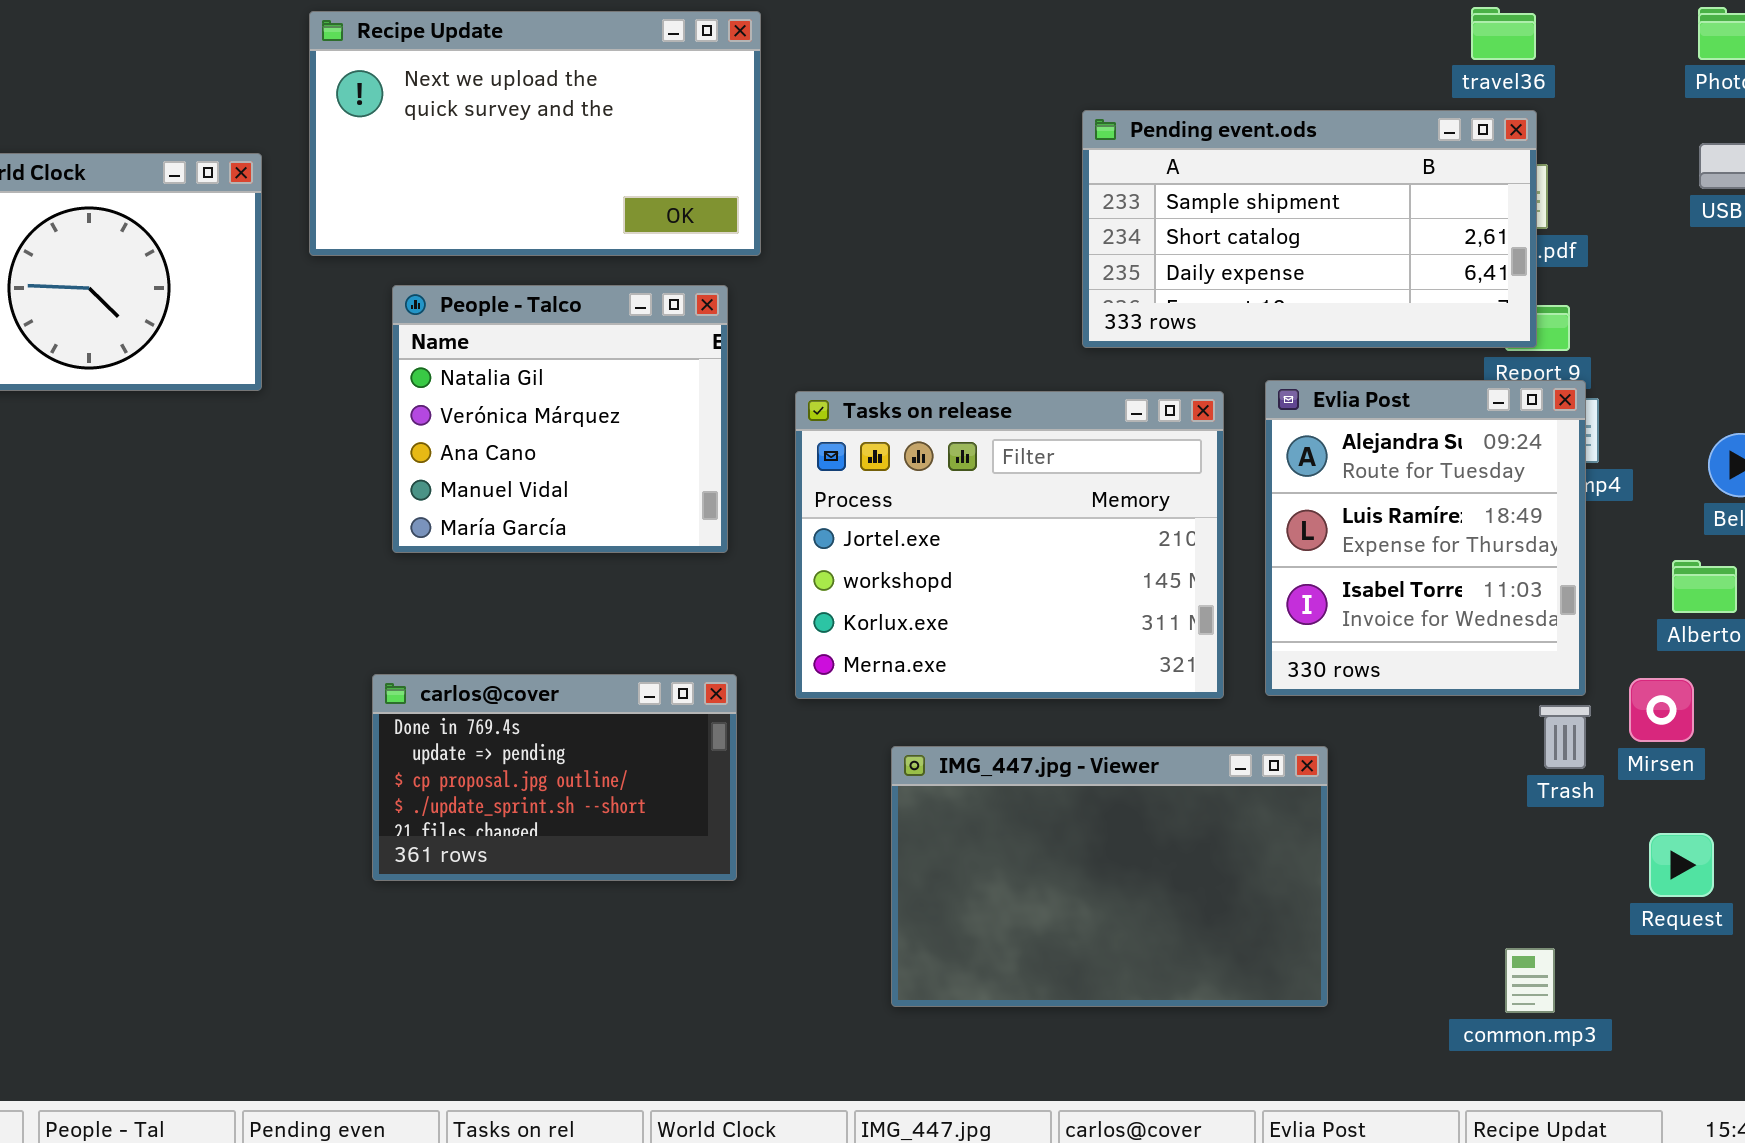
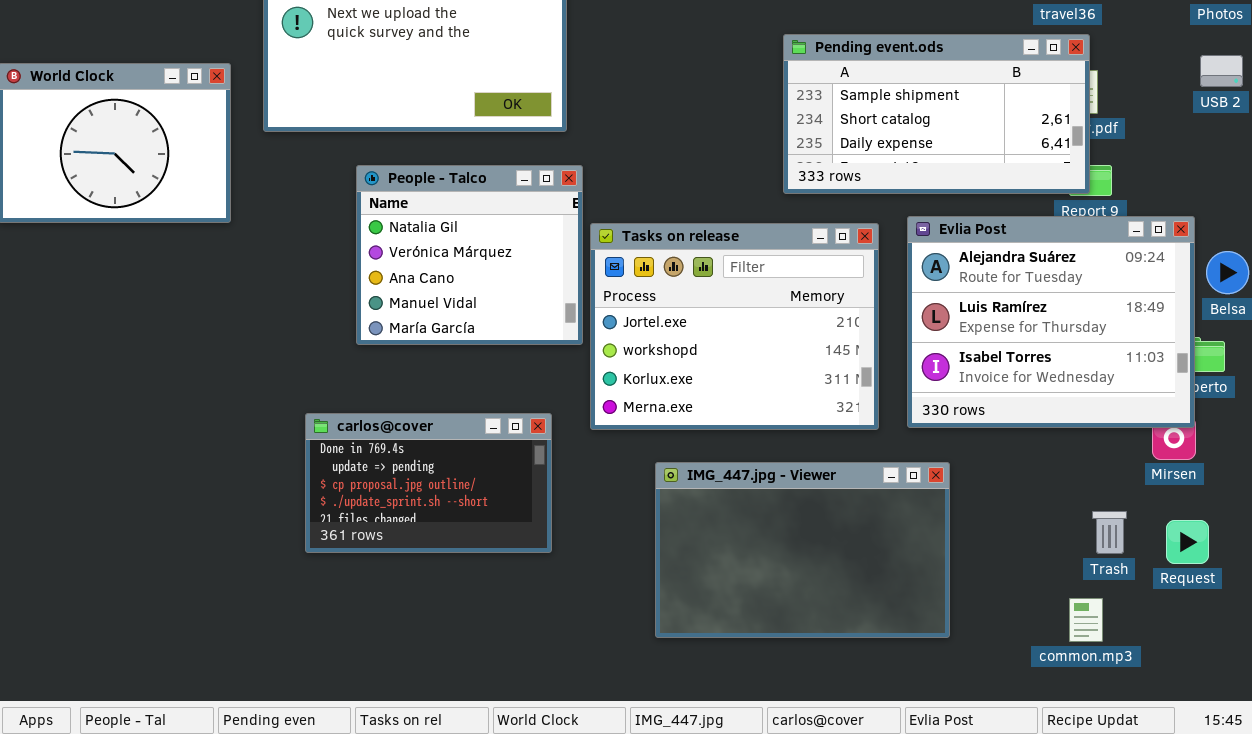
People - Talco: [392,285,728,553] -> [356,165,583,345], moved
Evlia Post: [1265,380,1586,696] -> [907,216,1195,428], resized
Trash: [1539,705,1591,769] -> [1092,511,1127,554], moved

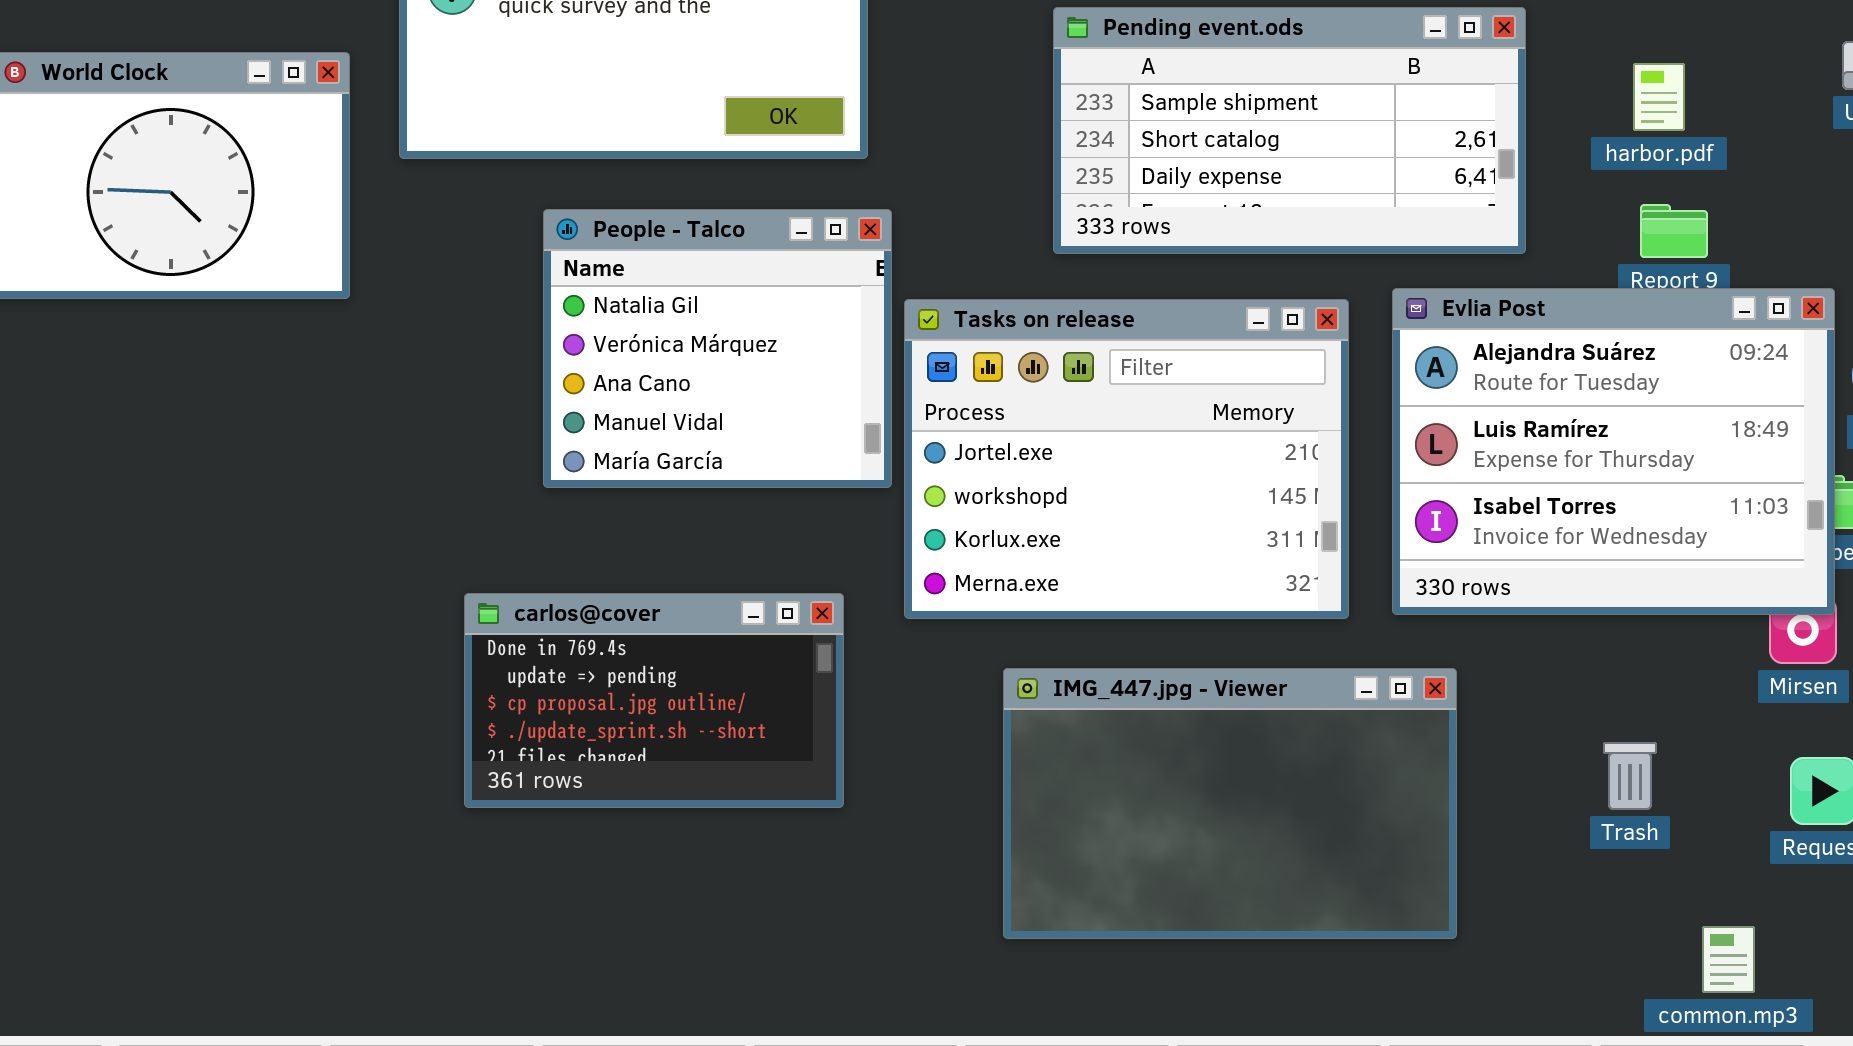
Pending event.ods: [783,34,1090,194] -> [1053,7,1526,254], moved
Trash: [1092,511,1127,554] -> [1603,742,1657,810], moved
common.mp3: [1069,598,1103,642] -> [1702,926,1755,993], moved

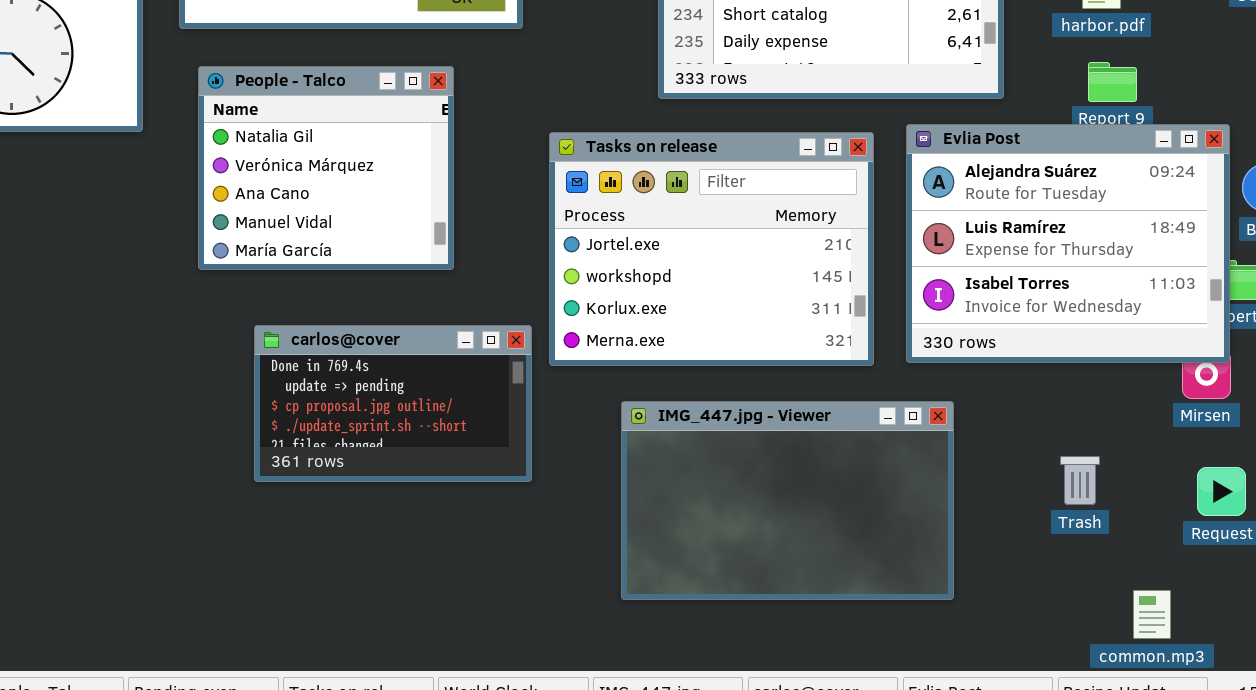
People - Talco: [543,209,892,488] -> [198,66,454,270], moved
carlos@cover: [464,593,844,808] -> [254,325,532,482], moved

